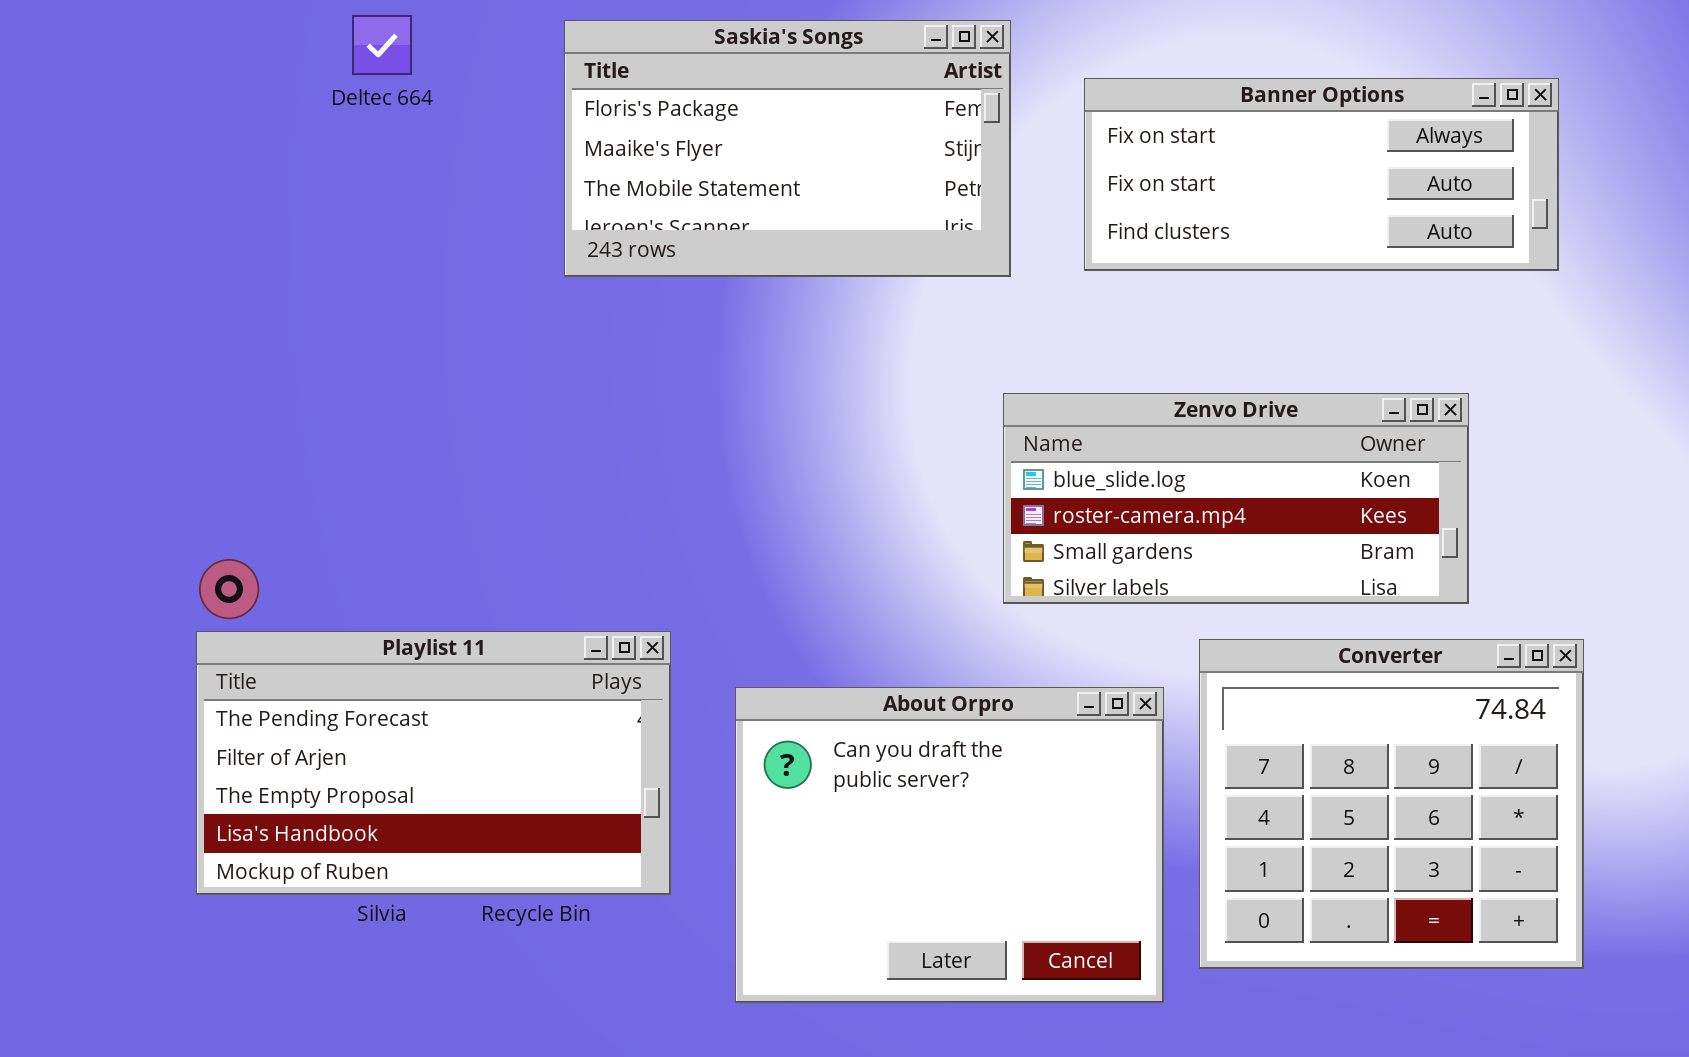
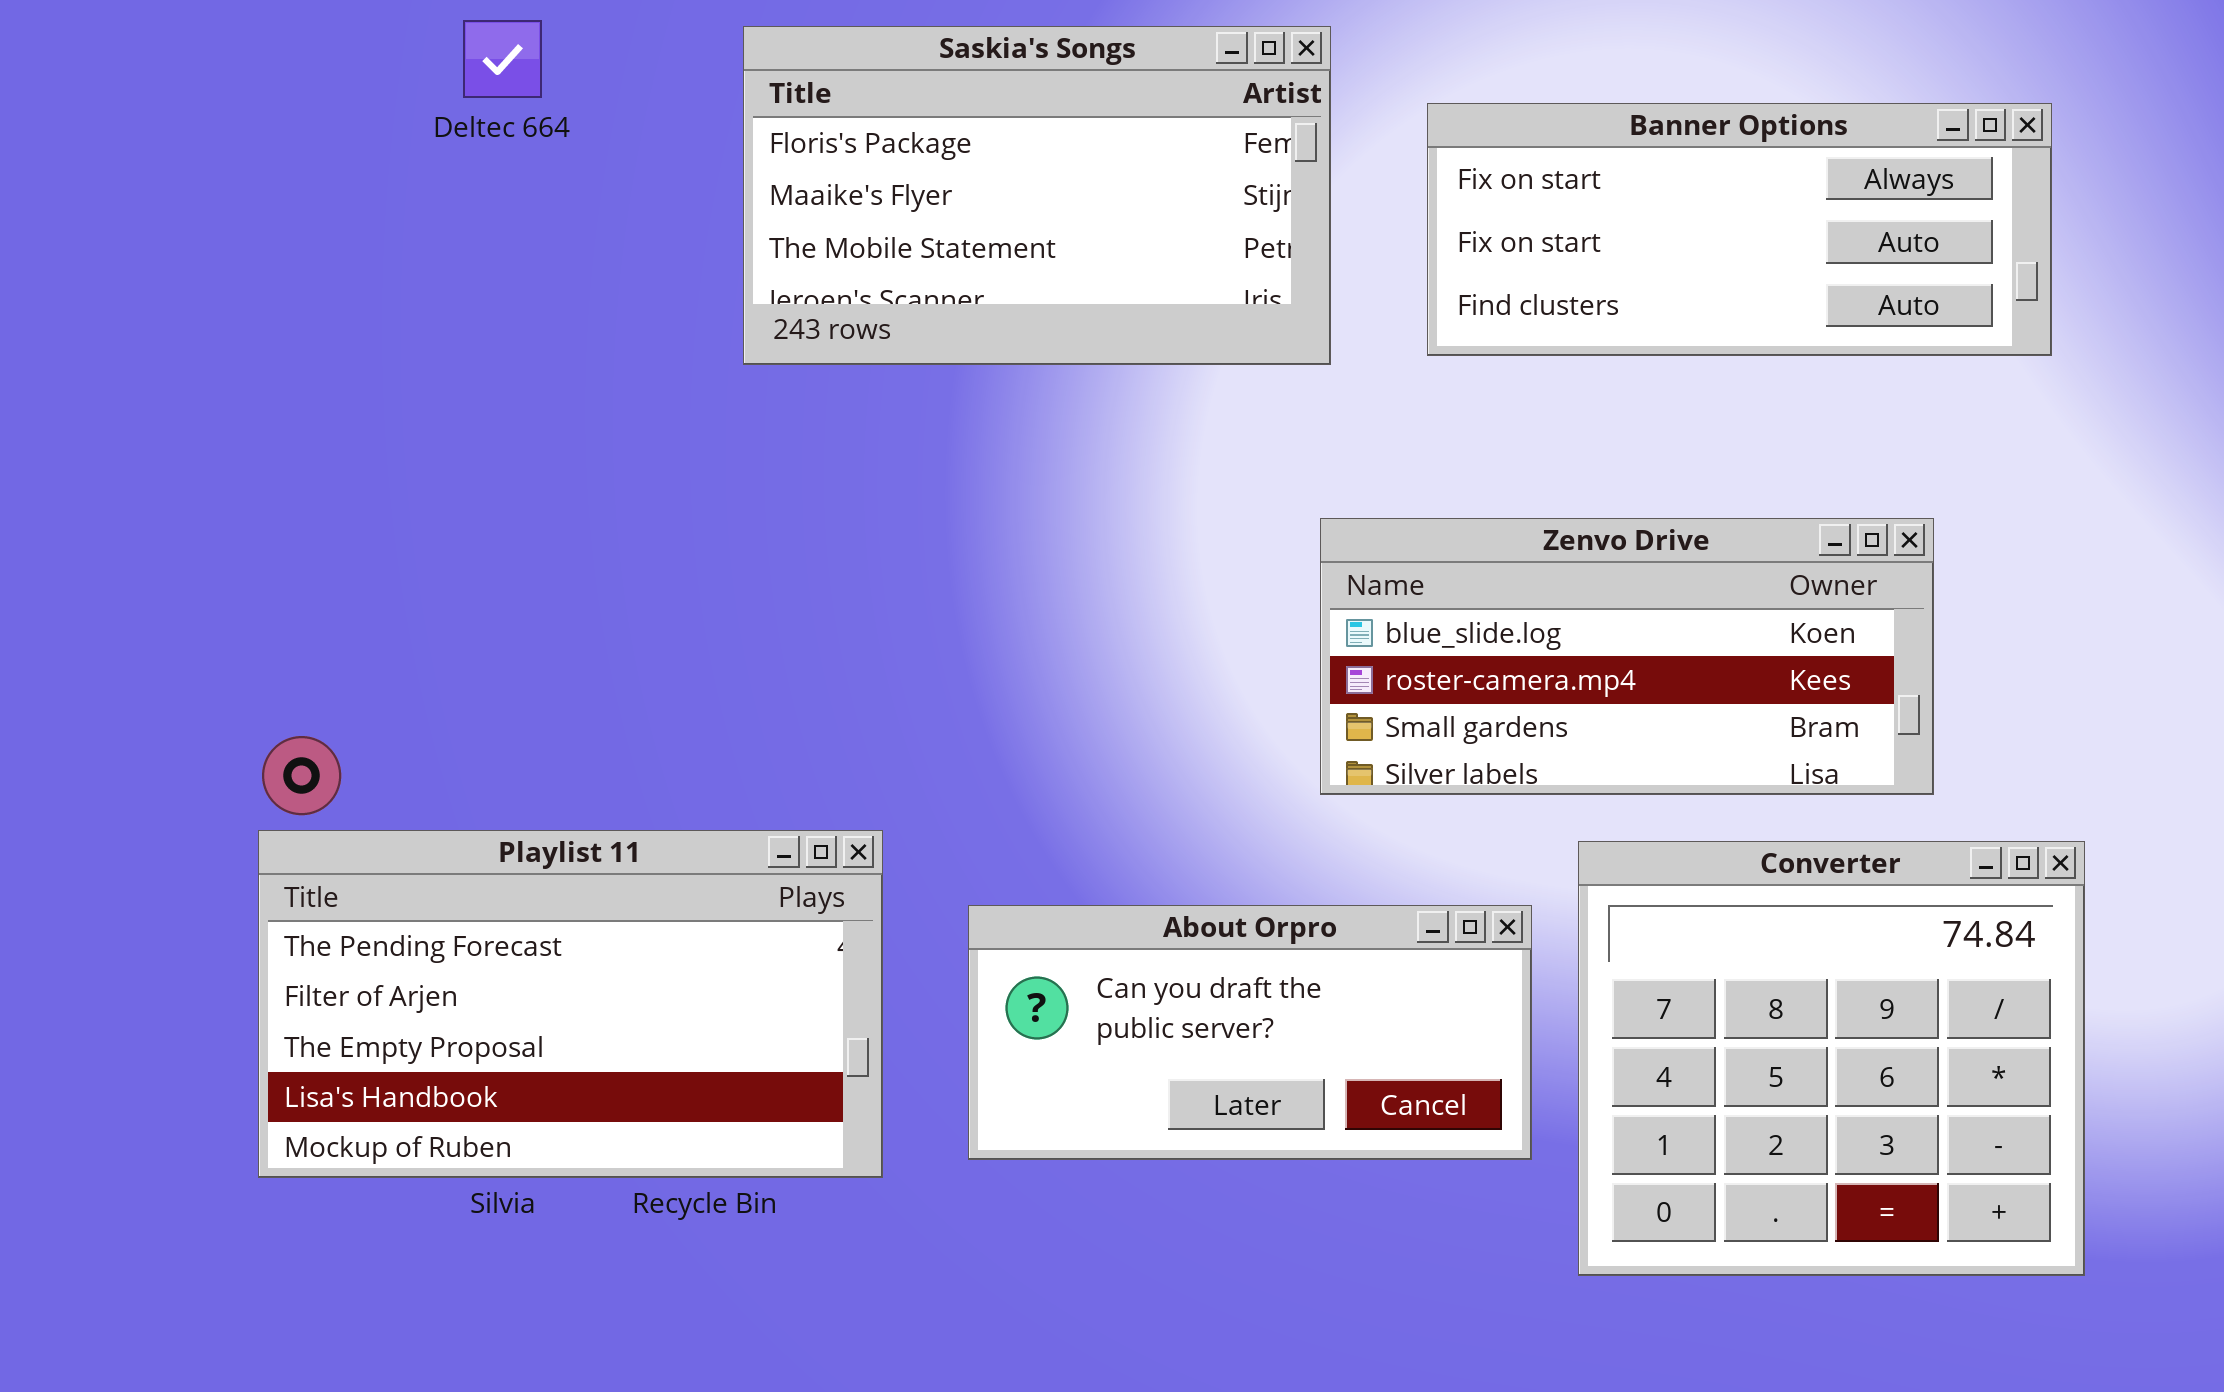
About Orpro: [735,687,1164,1003] -> [968,905,1532,1160], resized

